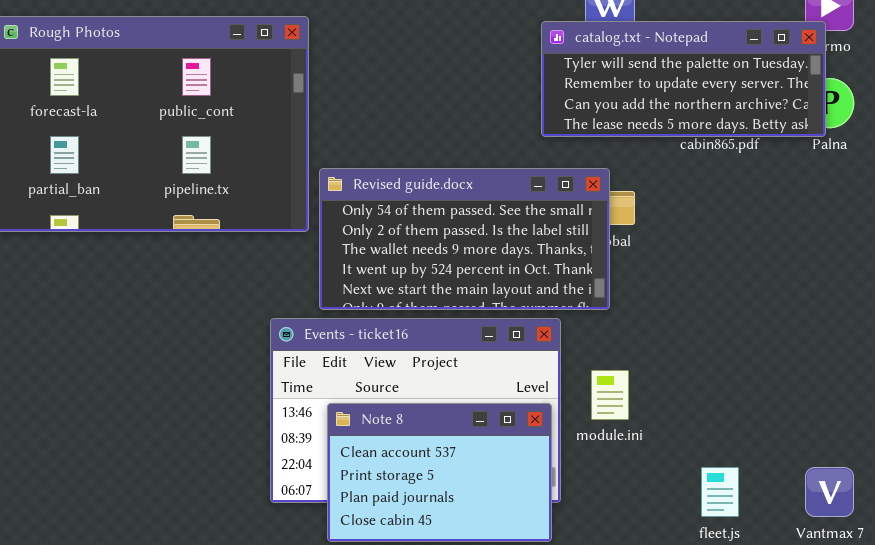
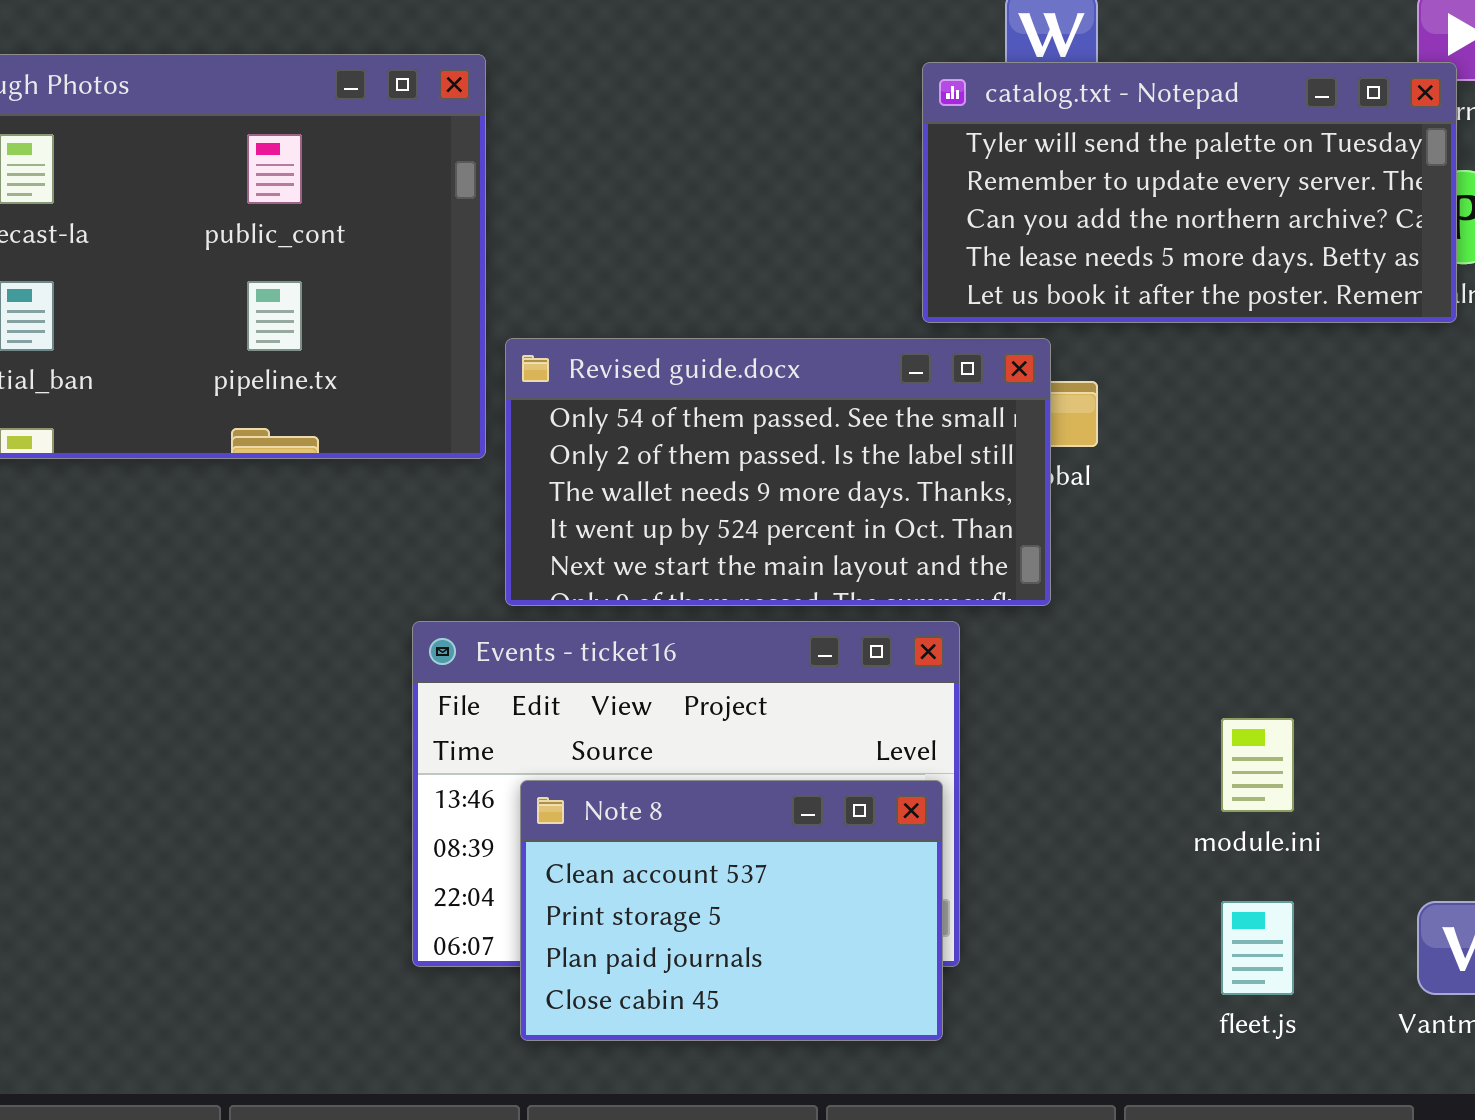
catalog.txt - Notepad: [541,21,826,137] -> [922,62,1457,323], resized
module.ini: [591,370,629,420] -> [1221,718,1294,812], moved

